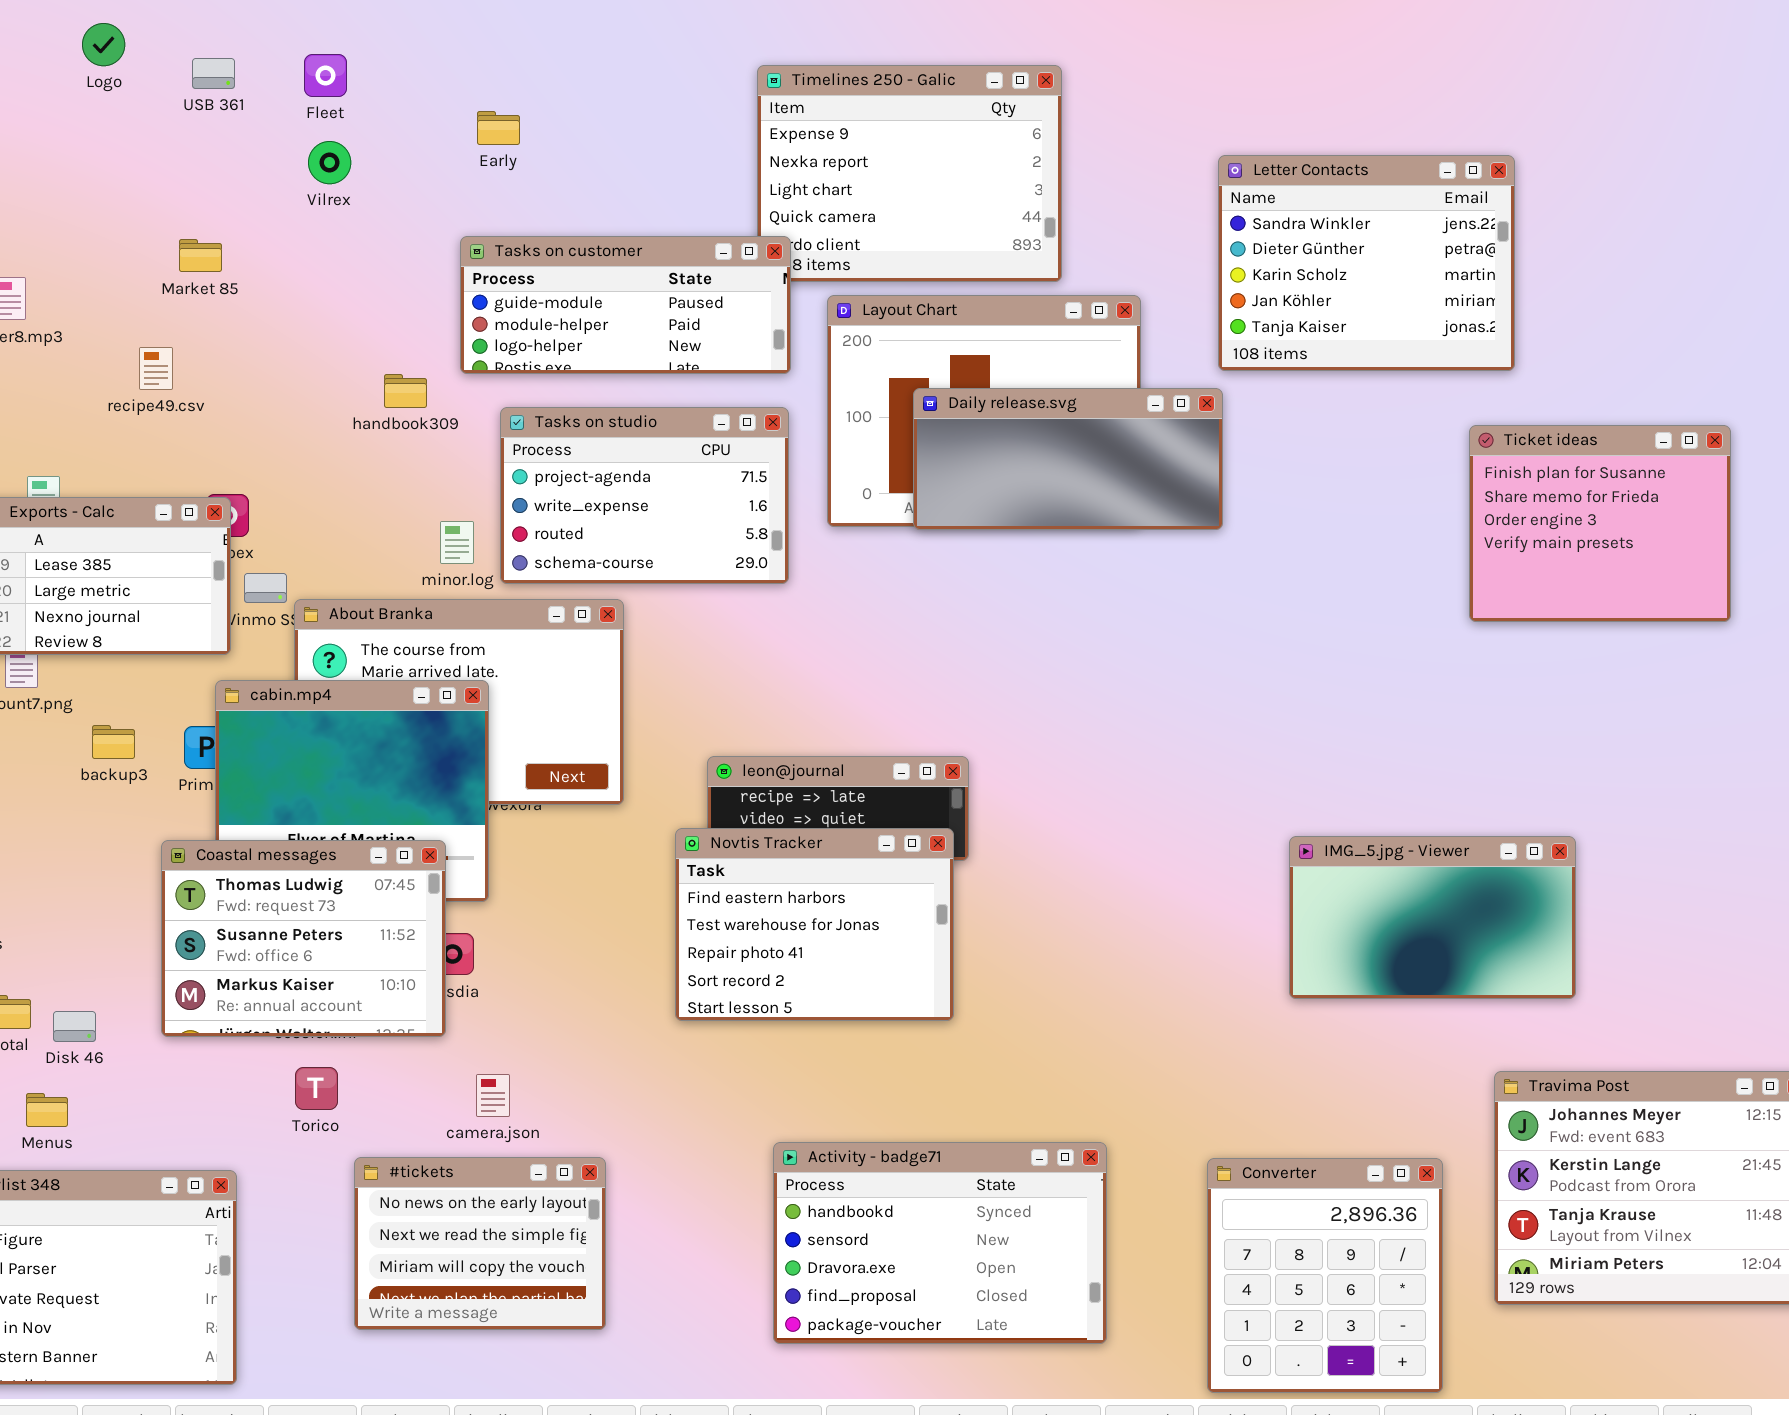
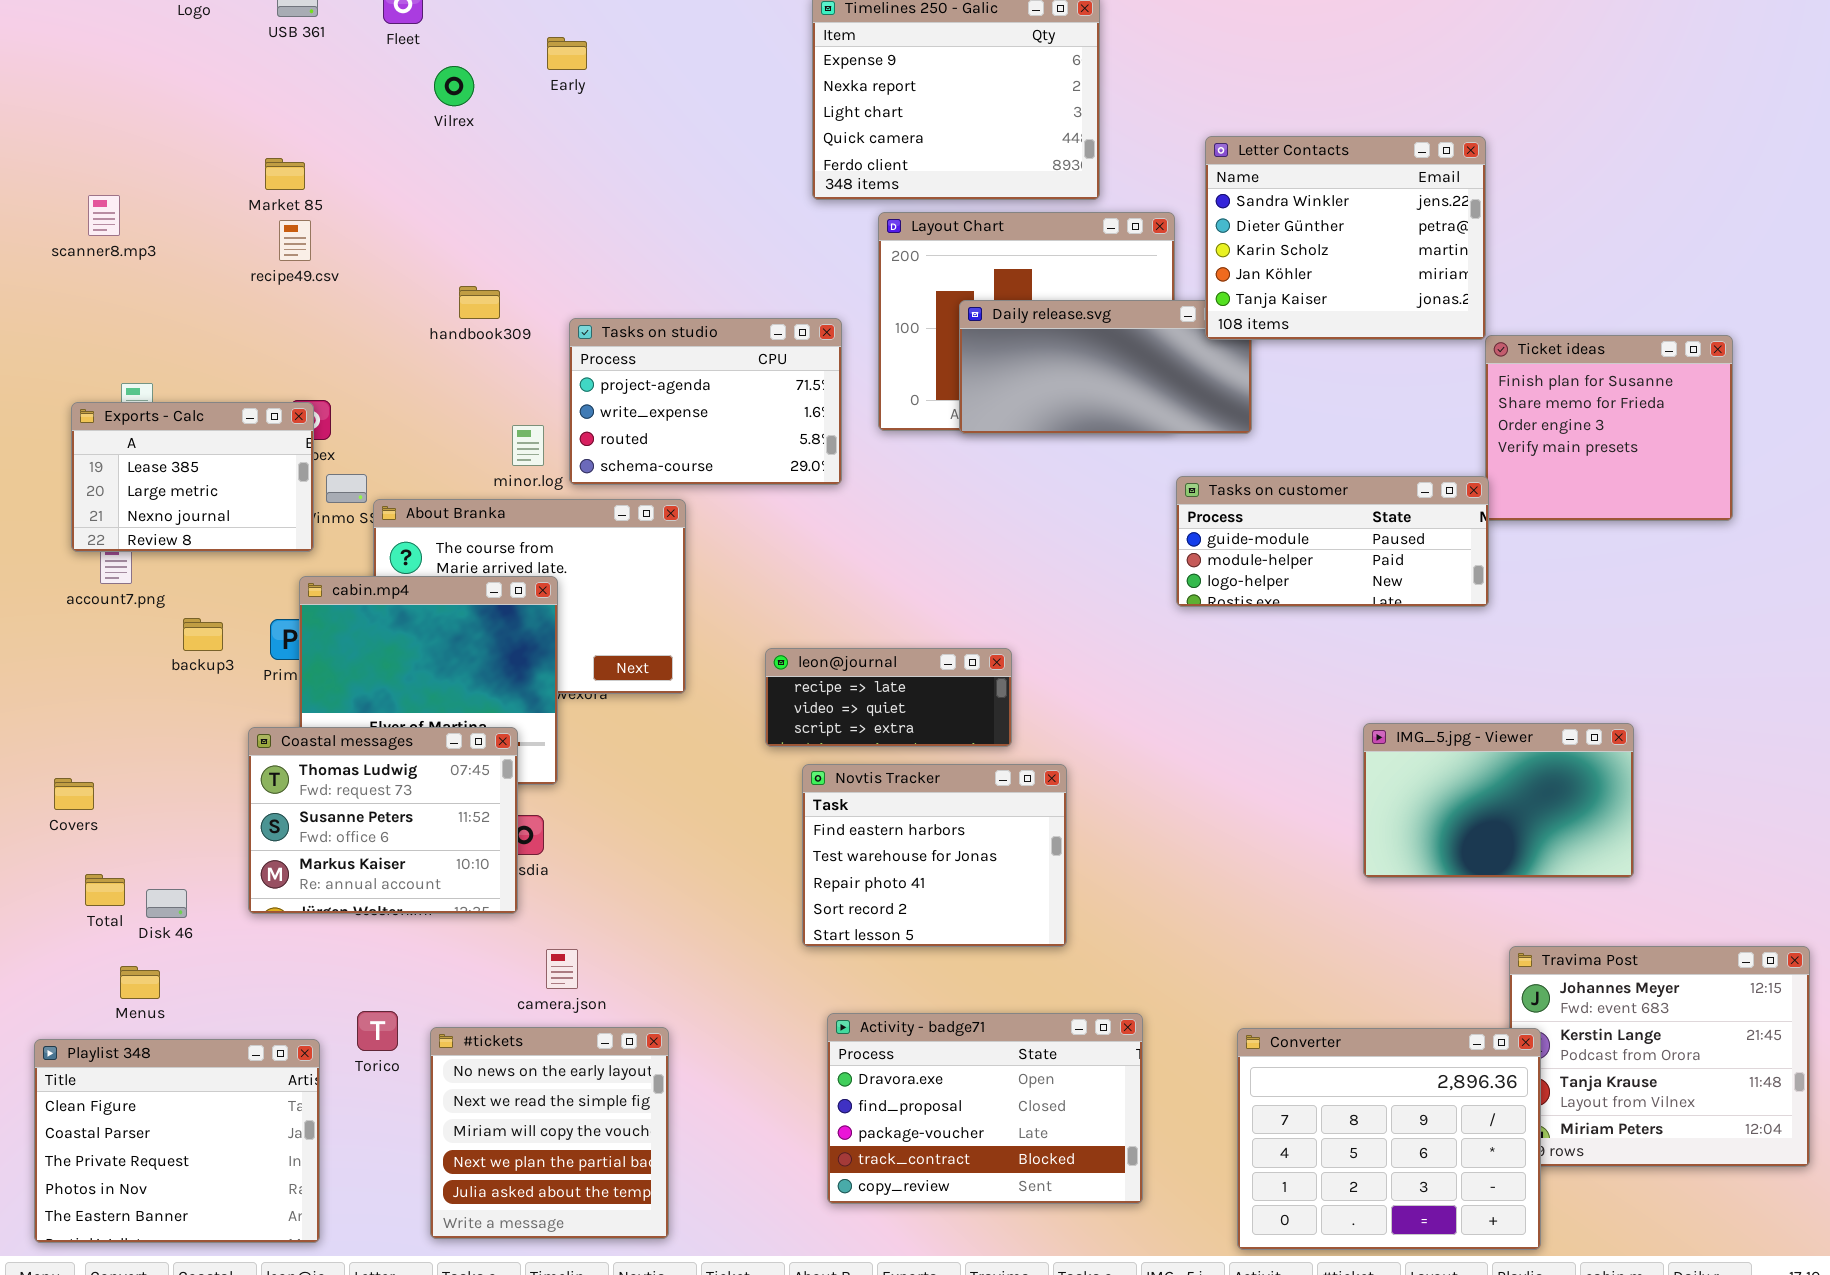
Vilrex: [308,141,351,184] -> [434,66,474,106], moved
Letter Contacts: [1218,155,1515,371] -> [1205,136,1486,340], moved
Tasks on customer: [460,236,791,374] -> [1176,476,1489,607], moved
recipe49.csv: [139,347,173,390] -> [279,220,311,261], moved
Novtis Tracker: [675,828,954,1021] -> [802,764,1067,947], moved
IMG_5.jpg - Viewer: [1289,836,1576,999] -> [1363,723,1634,878], moved
Torico: [295,1067,338,1110] -> [357,1011,398,1051], moved
Activity - badge71: [773,1142,1107,1344] -> [827,1013,1143,1204], scrolled down 2 rows
#tickets: [354,1157,606,1330] -> [430,1027,669,1239], resized
Converter: [1207,1158,1443,1393] -> [1237,1028,1541,1250], resized

